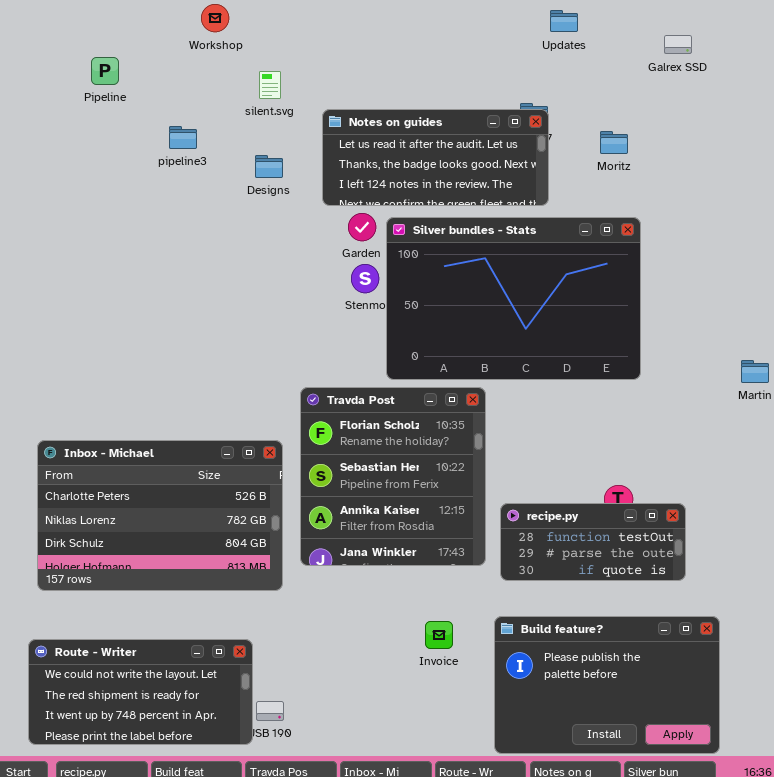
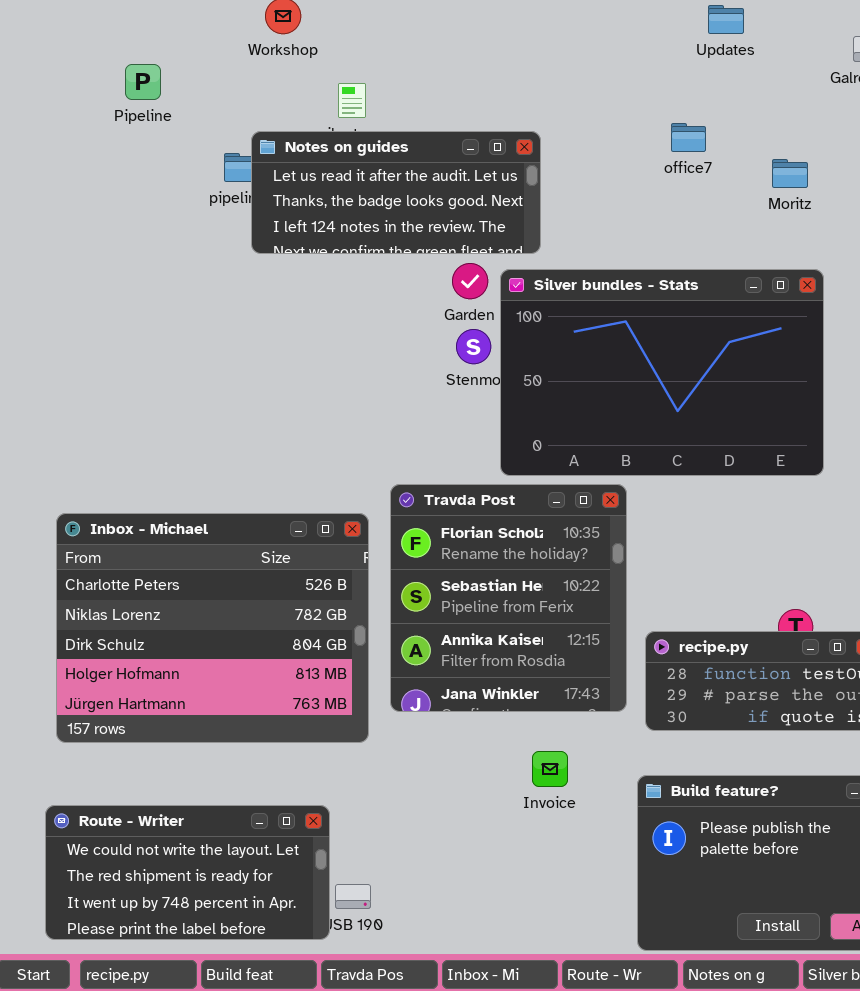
Notes on guides: [322,109,549,206] -> [251,131,541,254], moved
Inbox - Michael: [37,440,283,591] -> [56,513,369,743], resized
Invoice: [425,621,453,649] -> [532,751,568,787], moved

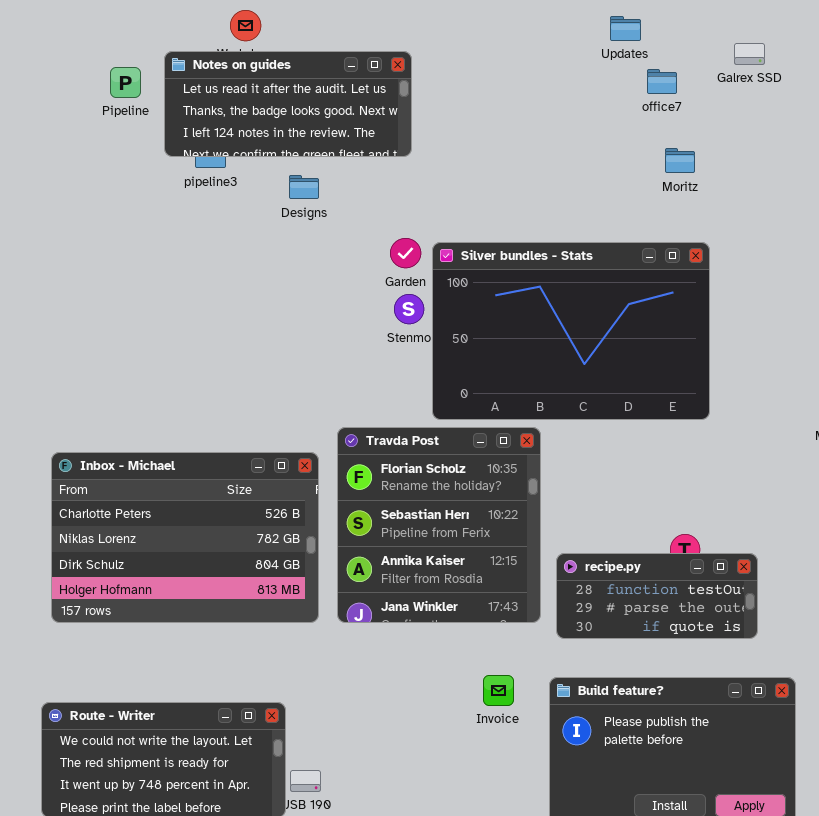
office7: [671,123,706,152] -> [647,69,677,94], moved
Notes on guides: [251,131,541,254] -> [164,51,412,157], moved
Inbox - Michael: [56,513,369,743] -> [51,452,319,623], resized
Invoice: [532,751,568,787] -> [483,675,514,706], moved

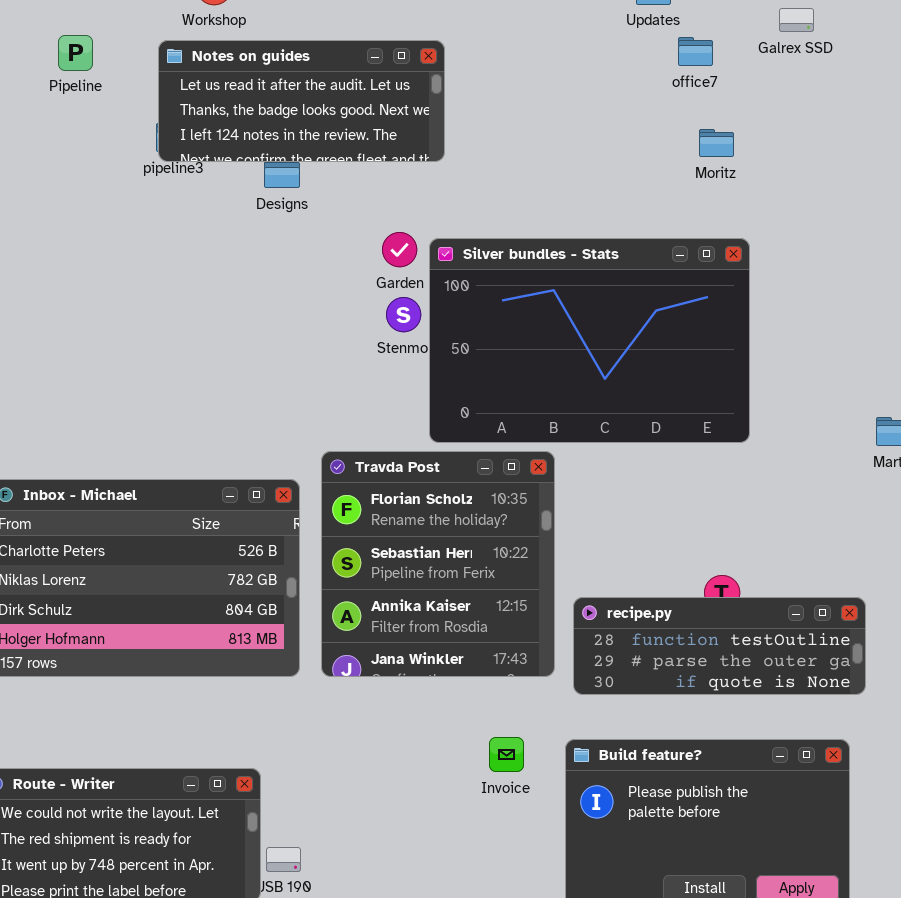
Notes on guides: [164,51,412,157] -> [158,40,445,162], moved
recipe.py: [556,553,758,639] -> [573,597,866,695], resized

